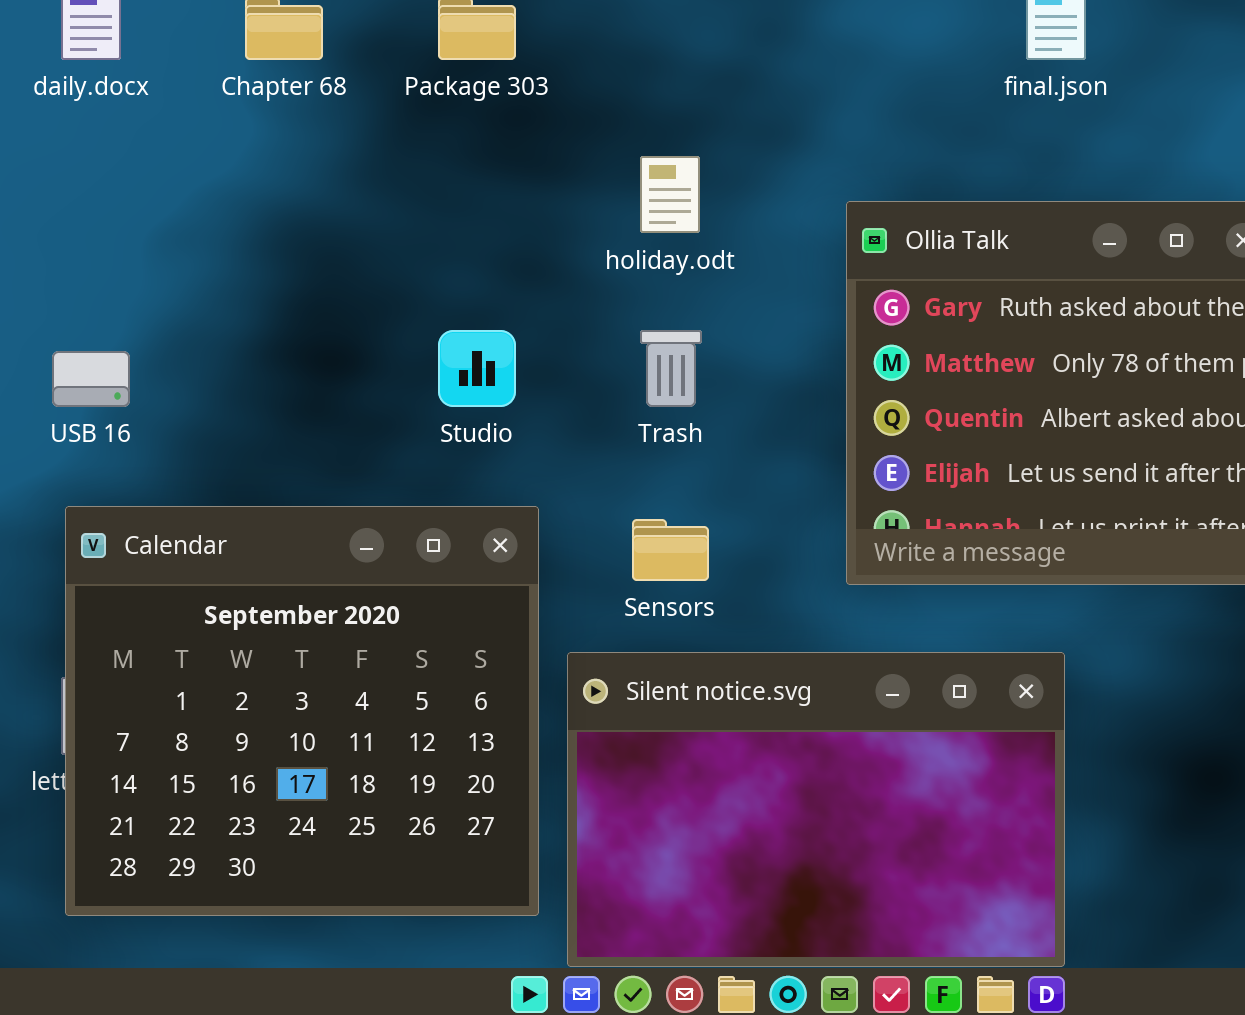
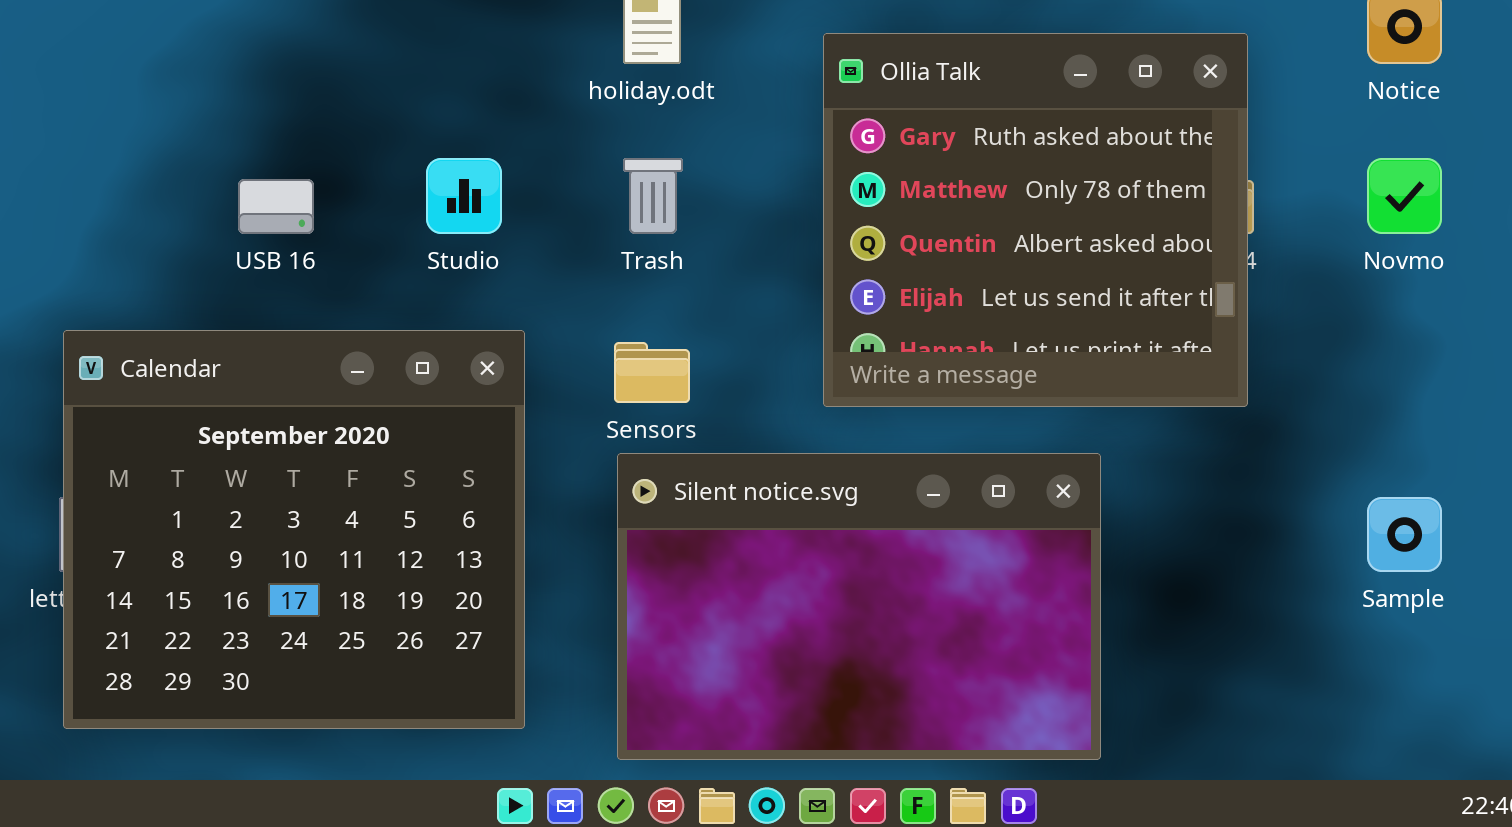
USB 16: [52,351,130,407] -> [238,179,314,234], moved
Silent notice.svg: [567,652,1065,967] -> [617,453,1101,760], moved

